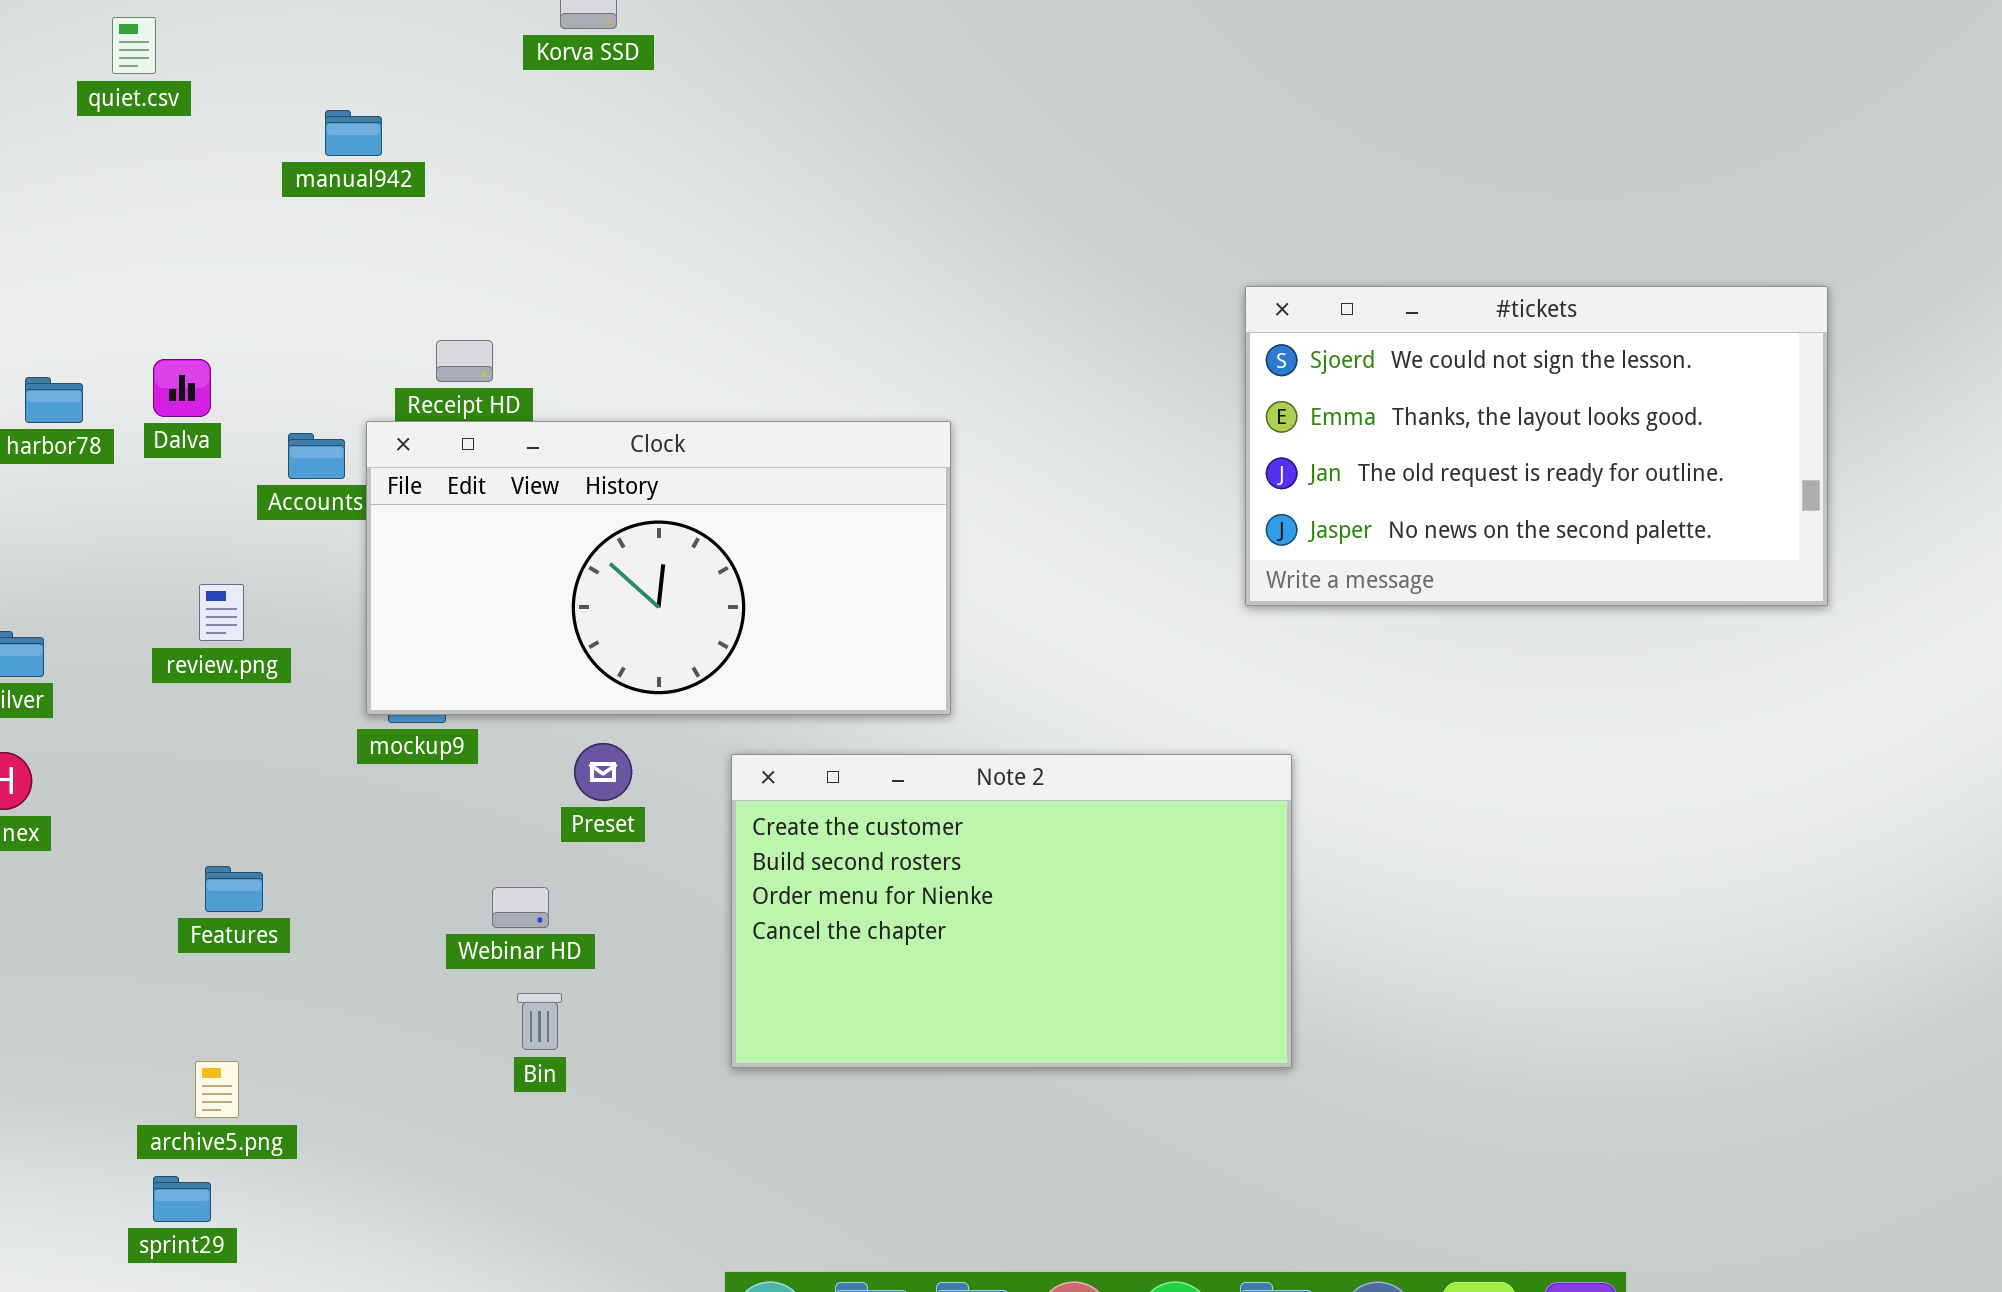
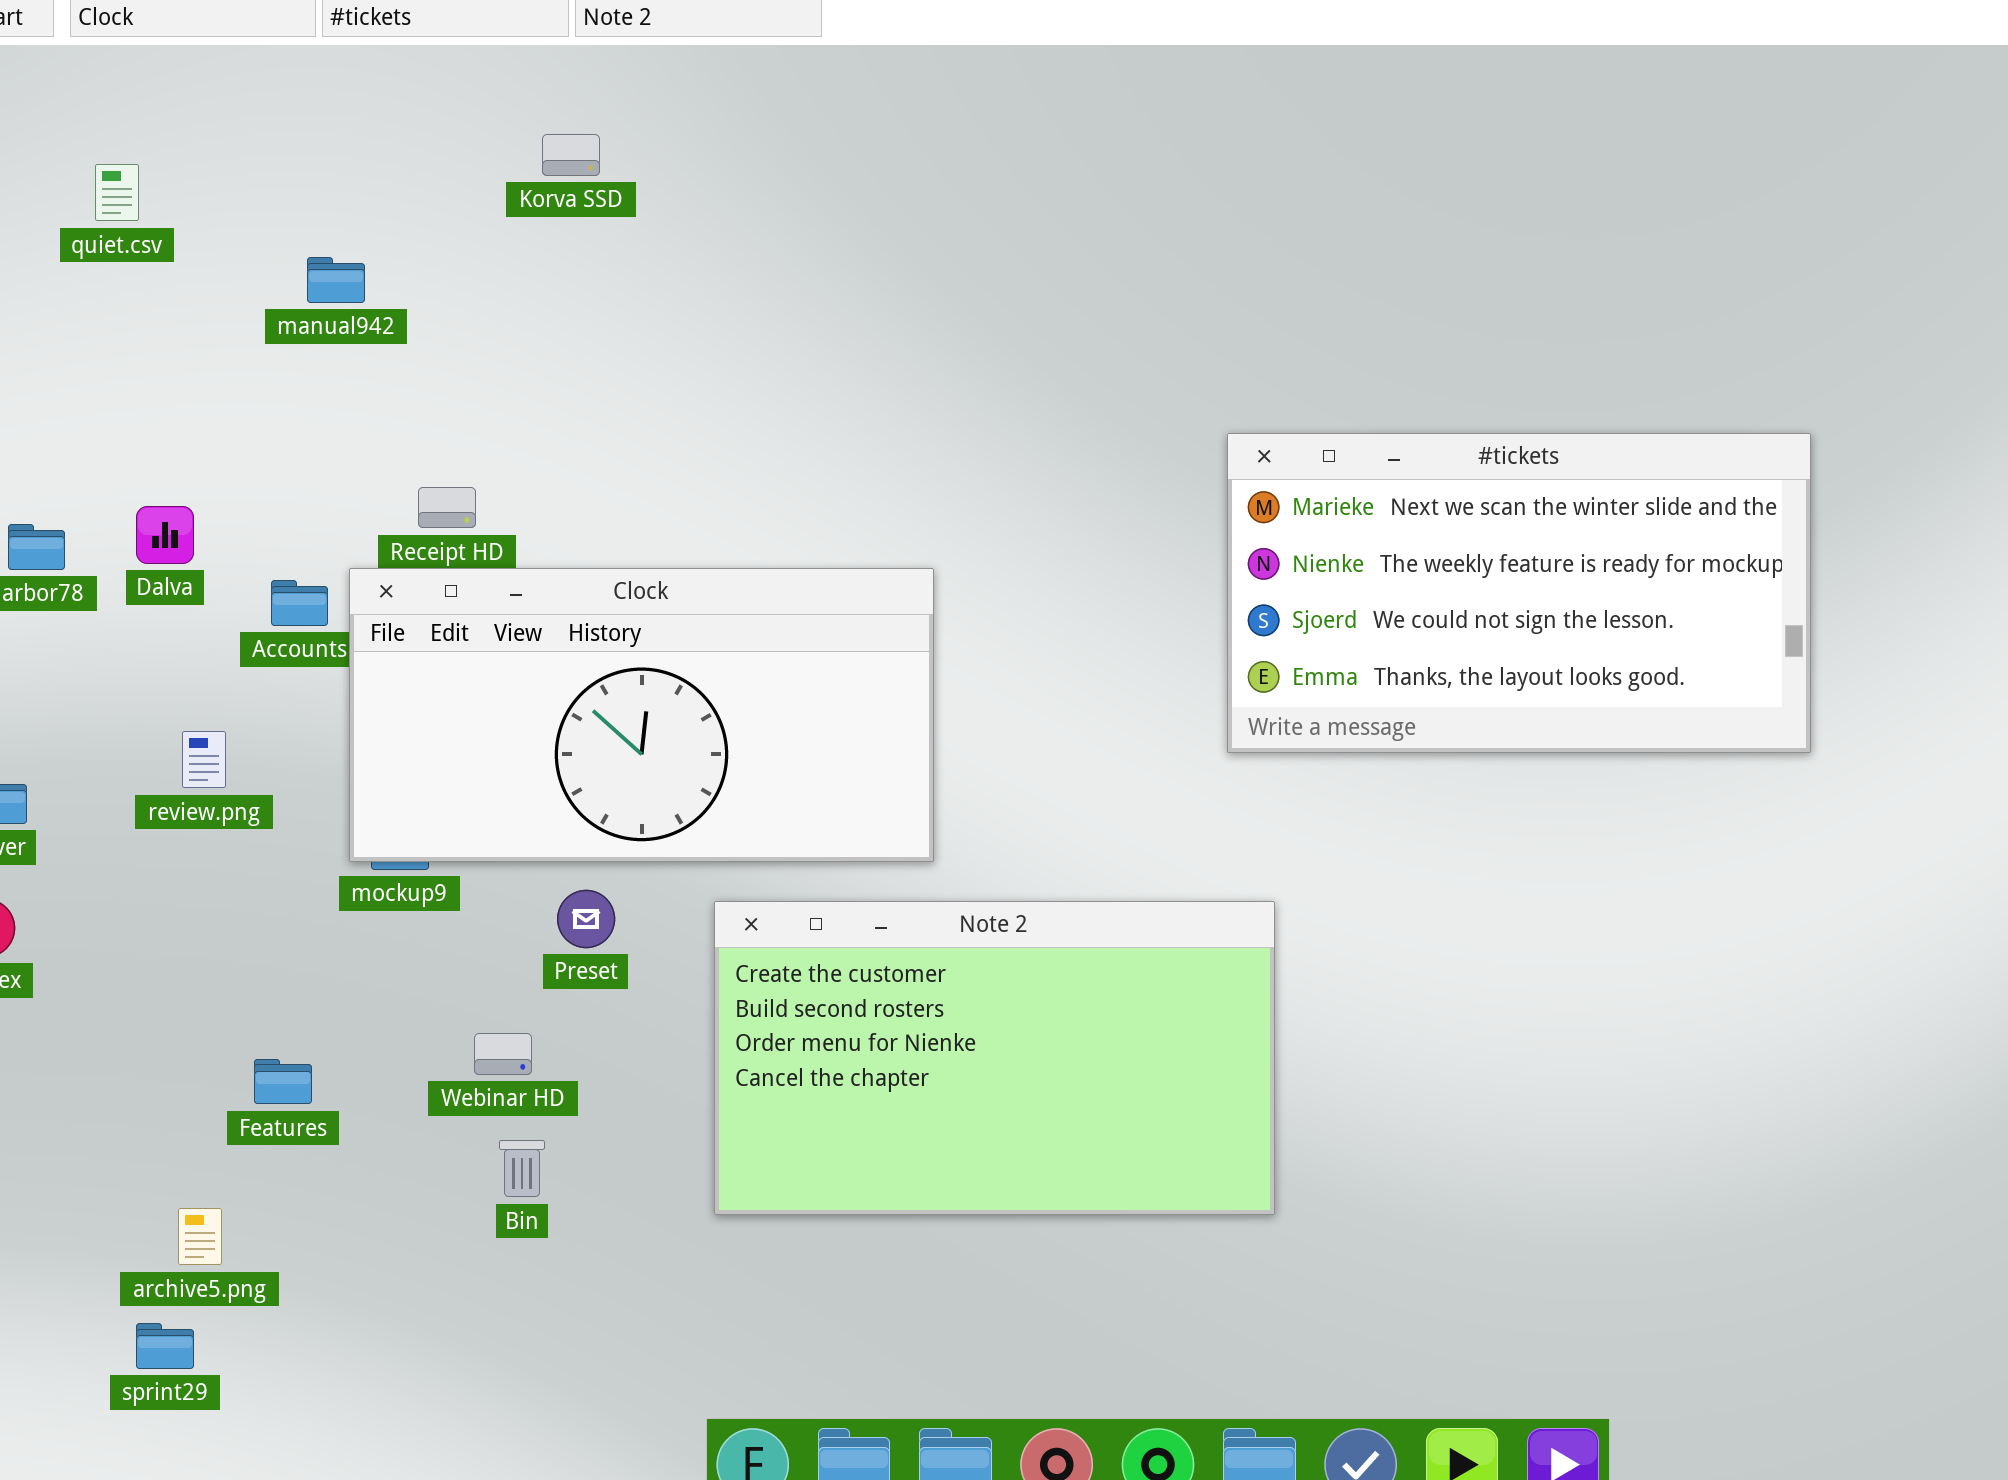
#tickets: [1245,286,1828,606] -> [1227,433,1811,753], scrolled up 2 rows
Features: [205,866,263,912] -> [254,1059,312,1104], moved

